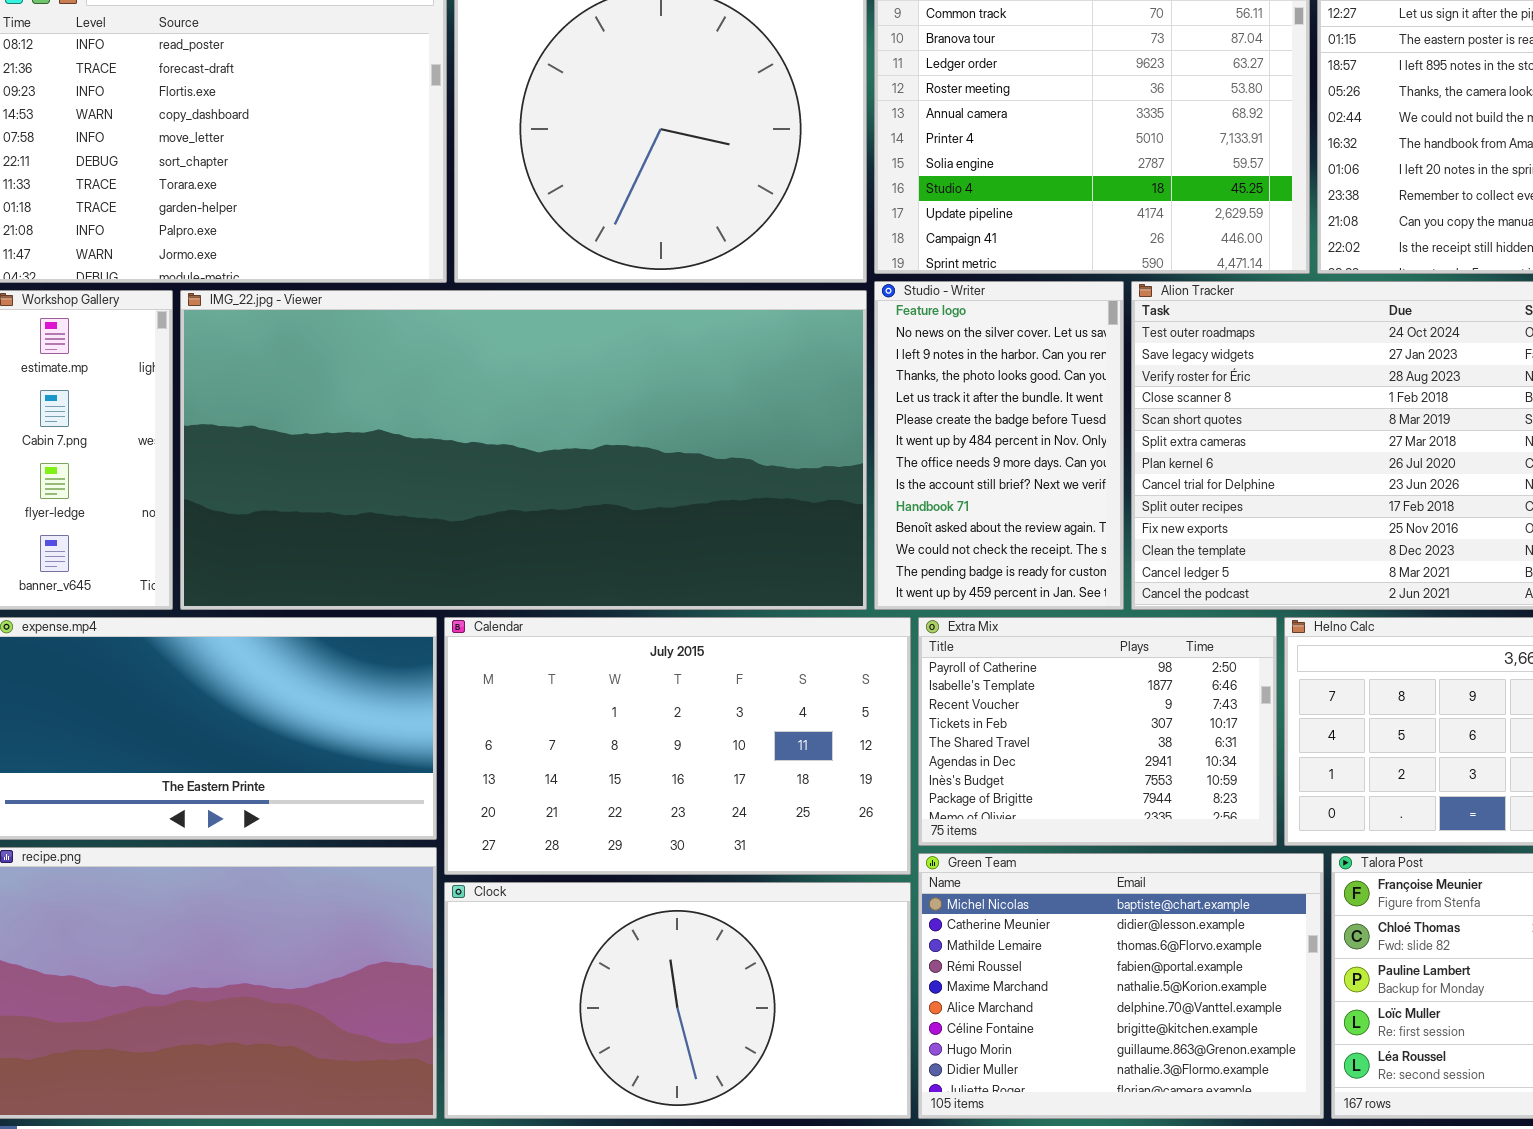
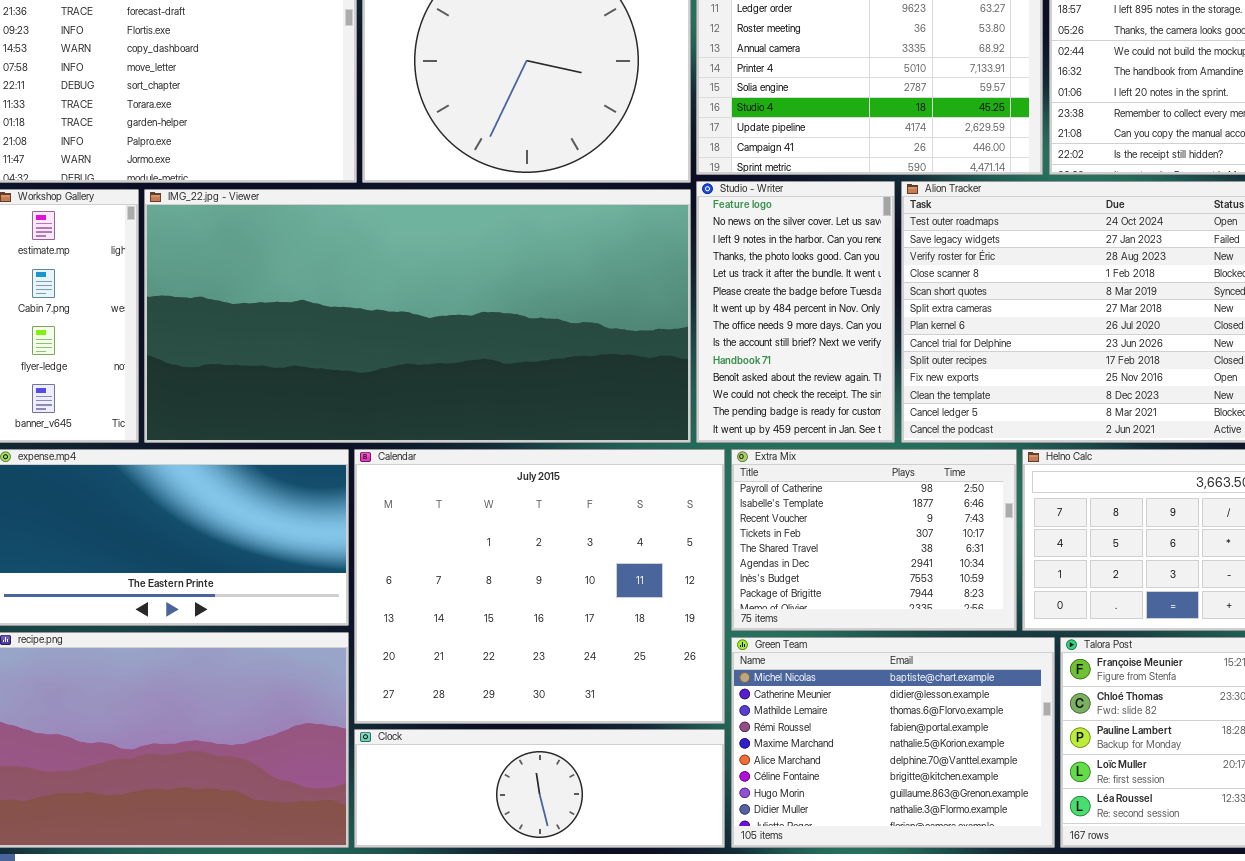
Calendar: [444,617,911,875] -> [354,449,725,724], resized
Clock: [444,882,911,1119] -> [354,729,725,848], resized

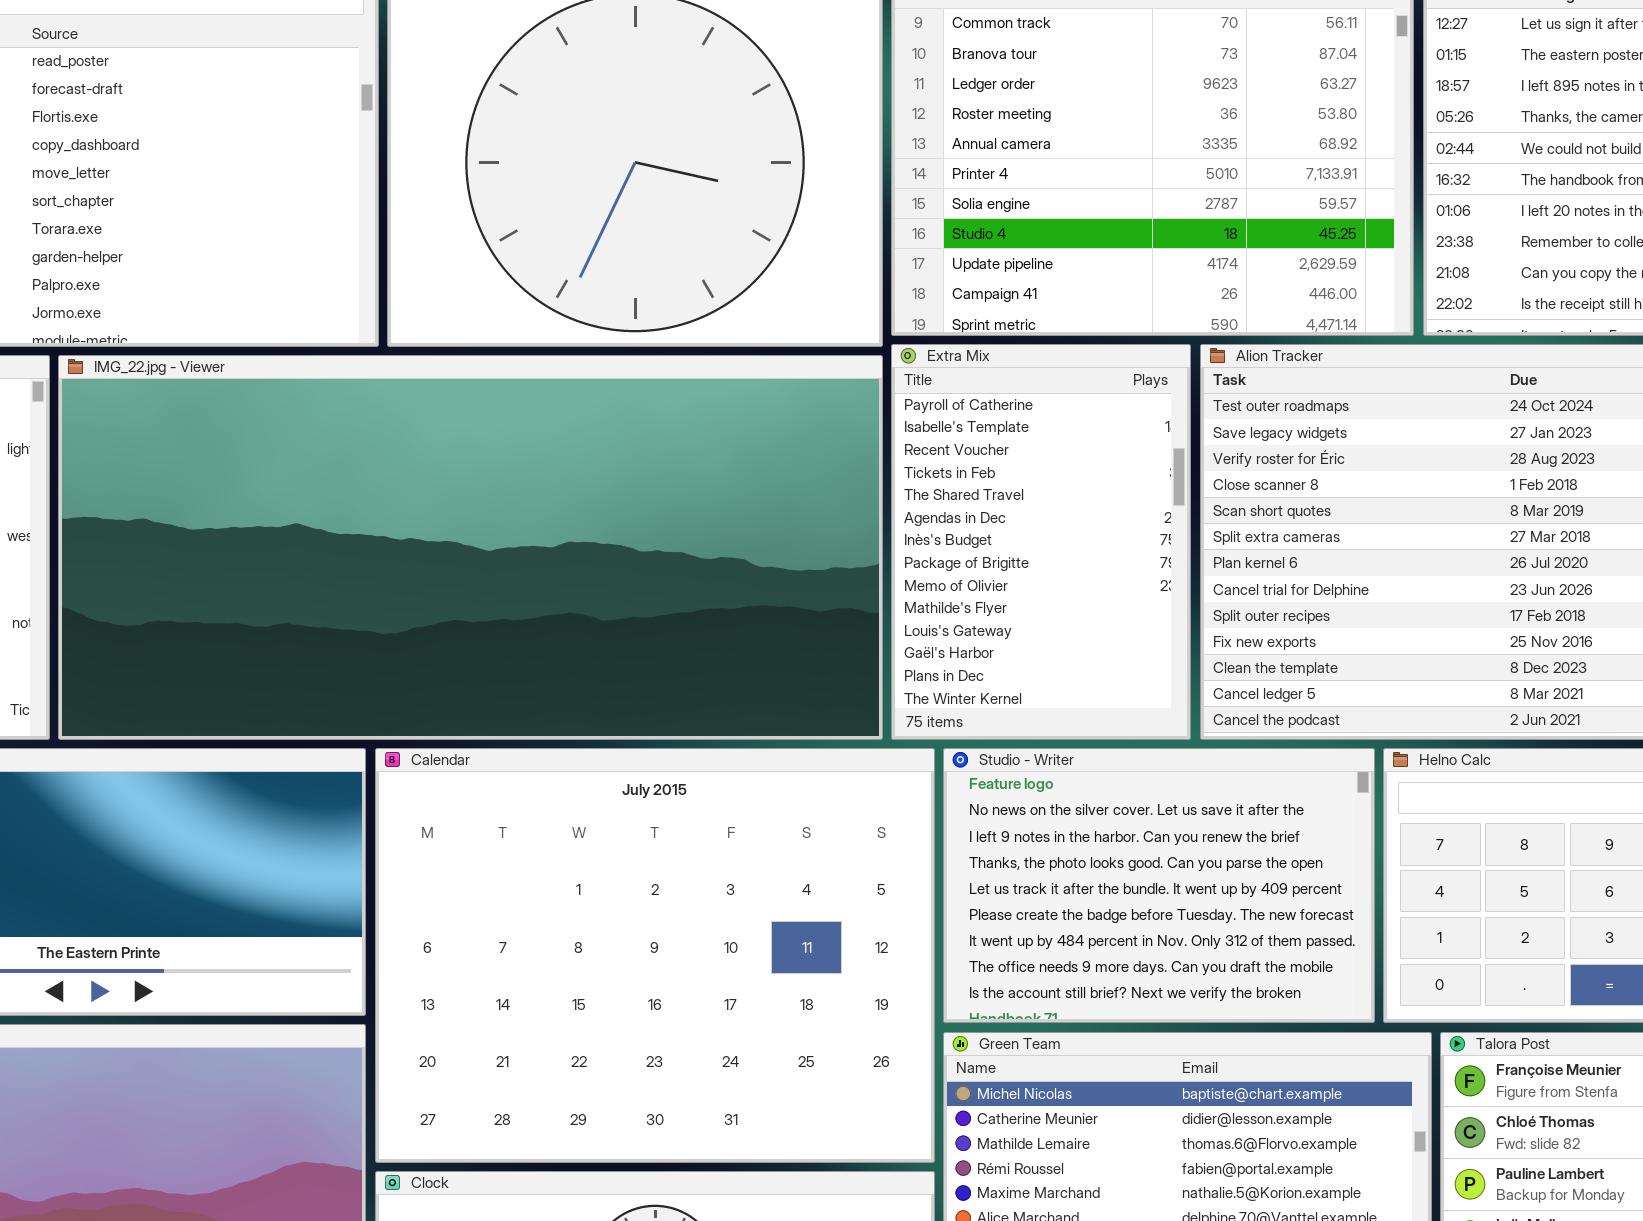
Studio - Writer: [696,181,895,443] -> [943,748,1375,1023], moved, resized
Extra Mix: [731,449,1017,631] -> [891,344,1191,740], moved, resized

